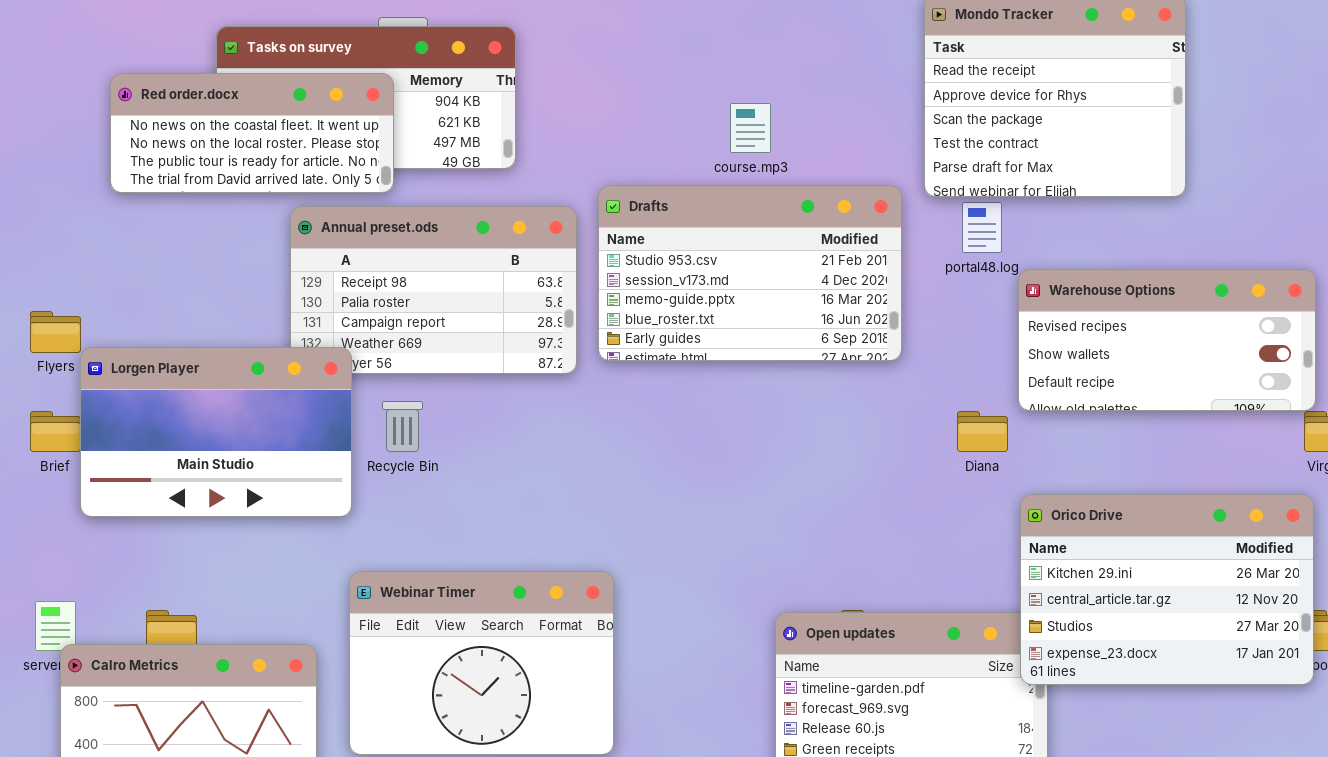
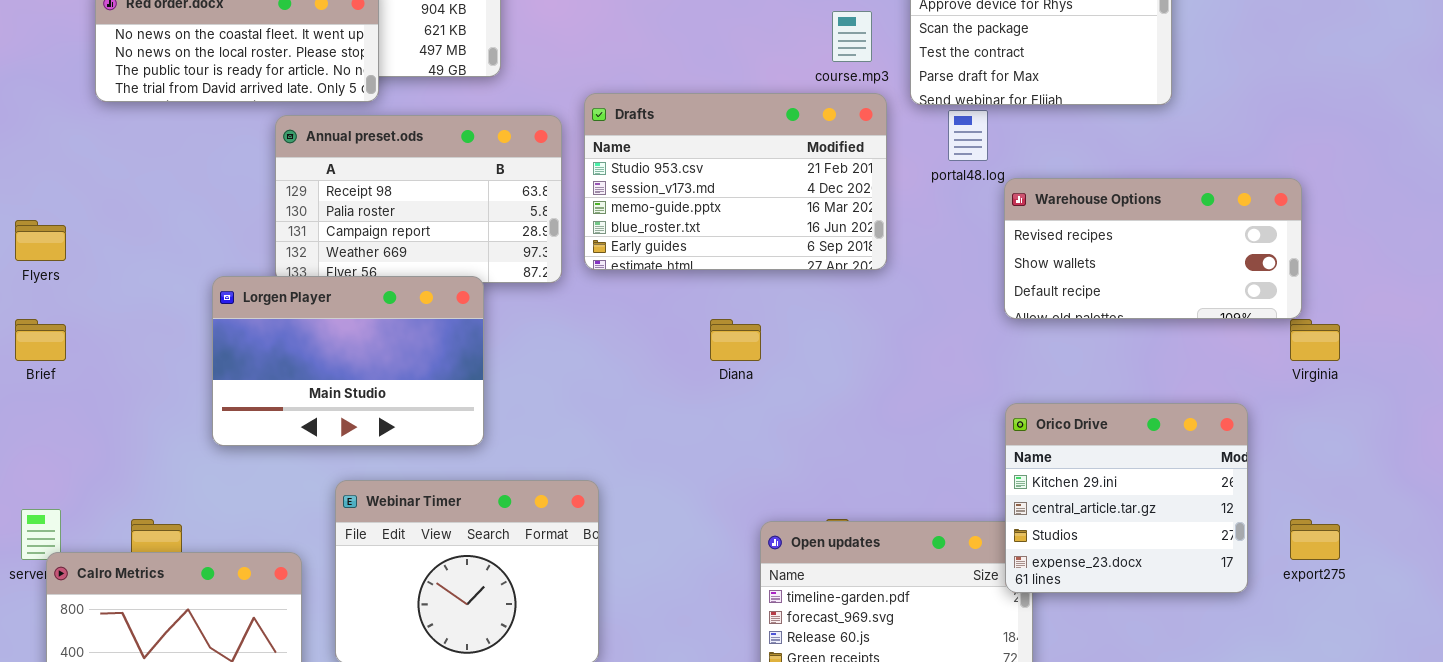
course.mp3: [730,103,771,153] -> [832,11,872,62], moved
Lorgen Player: [80,347,352,517] -> [212,276,484,446], moved
Diana: [957,411,1008,452] -> [710,319,761,361], moved
Orico Drive: [1020,494,1314,685] -> [1005,403,1248,593], resized

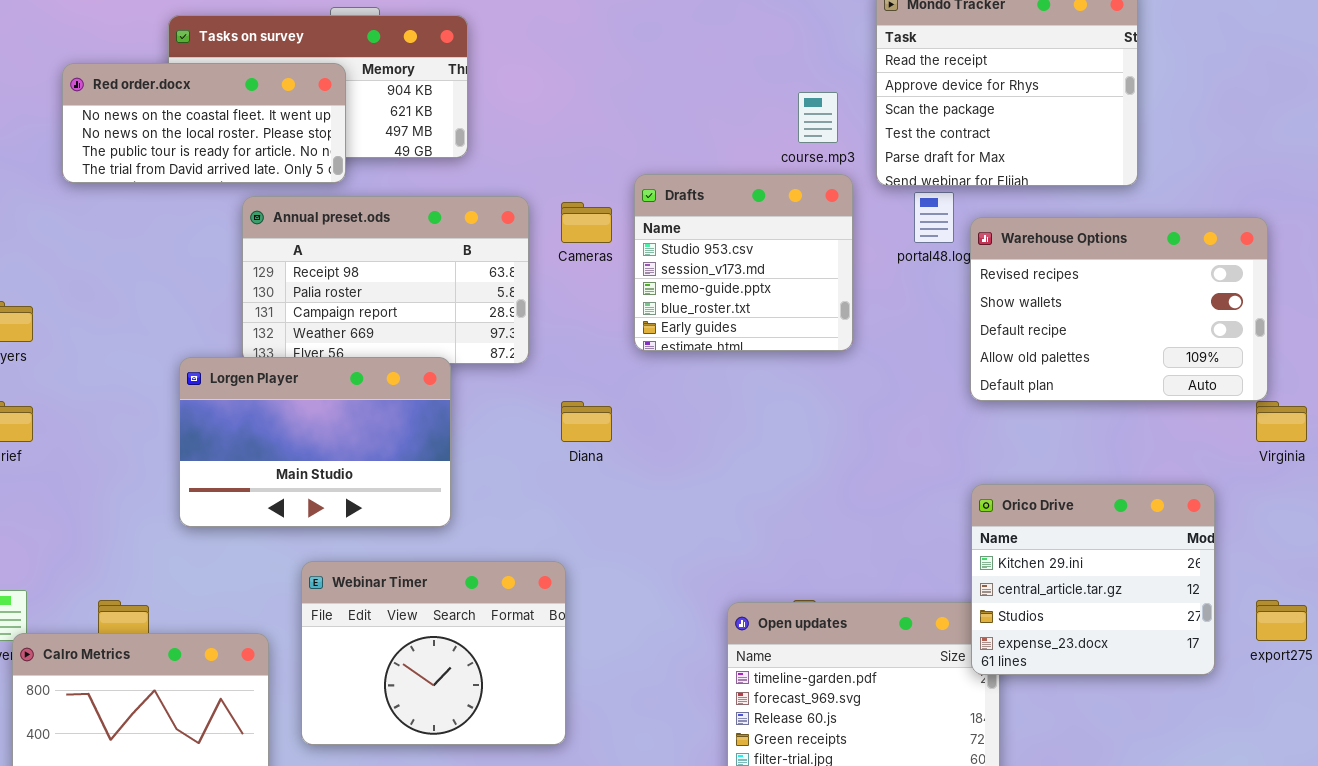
Drafts: [584,93,887,270] -> [634,174,853,351], resized
Warehouse Options: [1004,178,1302,319] -> [970,217,1268,401], resized
Diana: [710,319,761,361] -> [561,401,612,442], moved

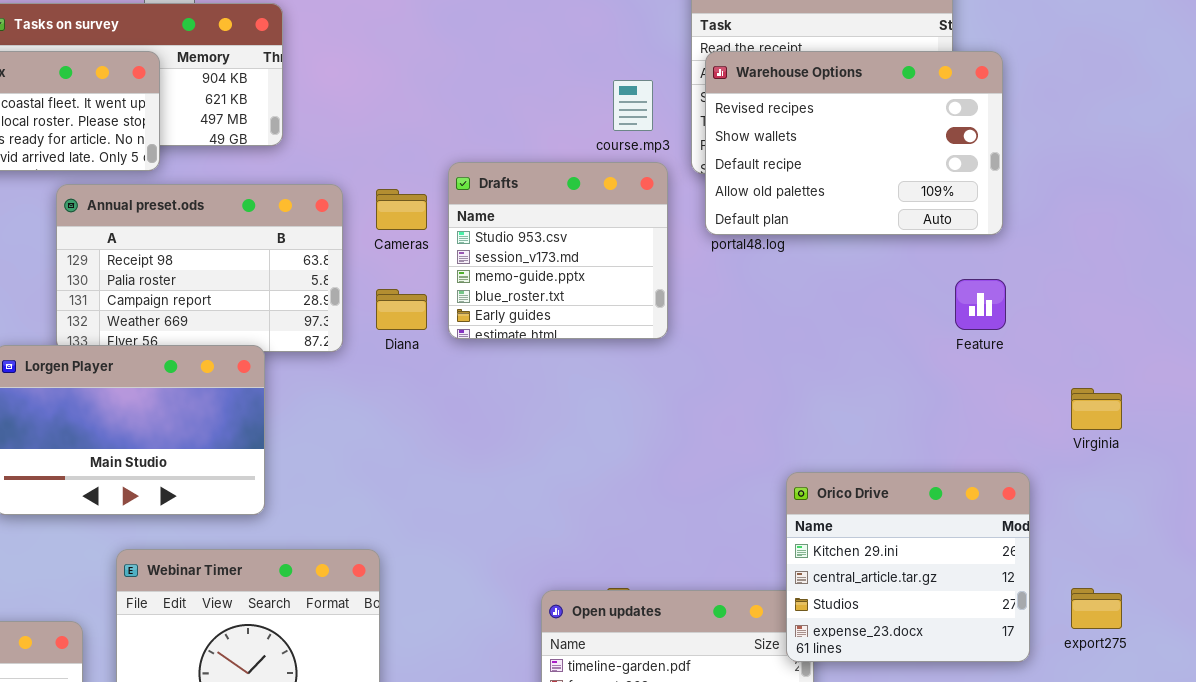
Warehouse Options: [970,217,1268,401] -> [705,51,1003,235], moved
Diana: [561,401,612,442] -> [376,289,427,330], moved

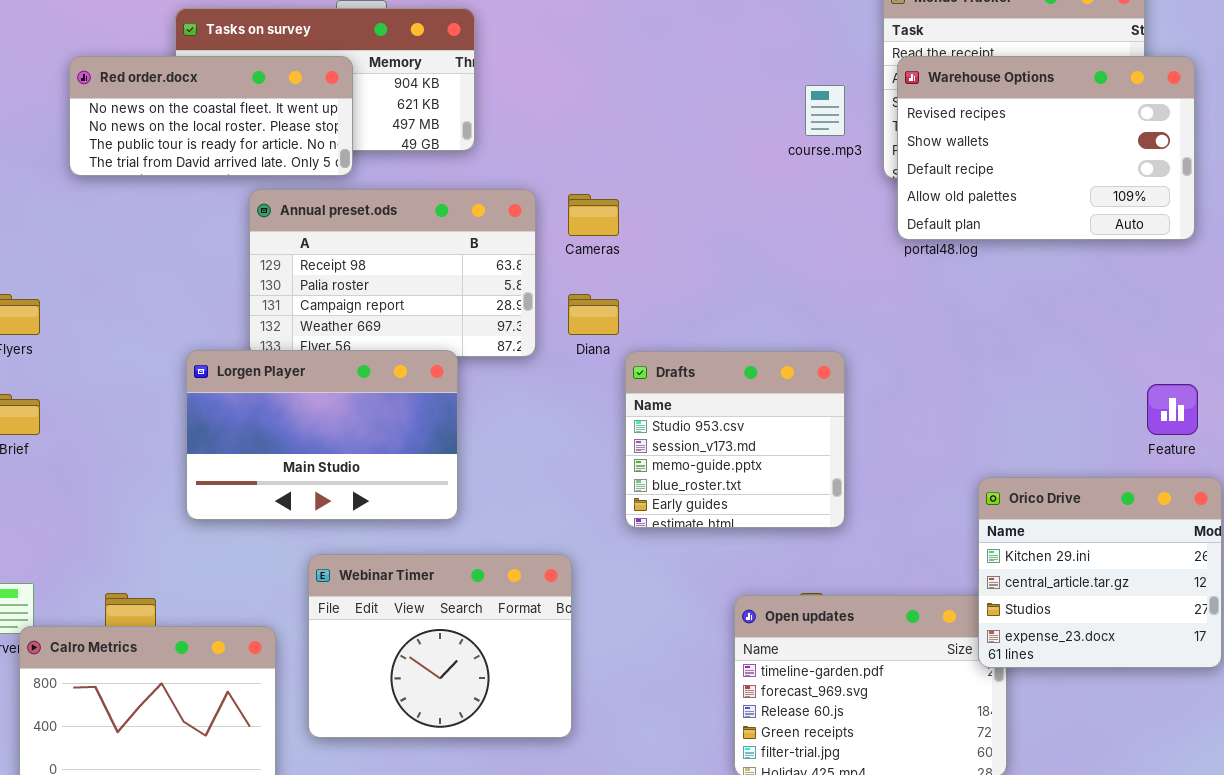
Drafts: [448,162,668,339] -> [625,351,845,528], moved
Feature: [955,279,1006,330] -> [1147,384,1198,435], moved

